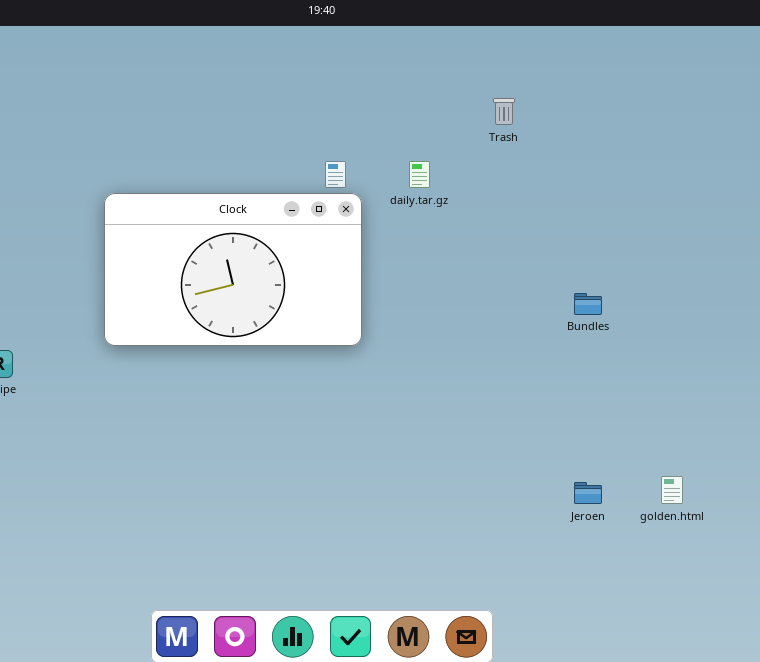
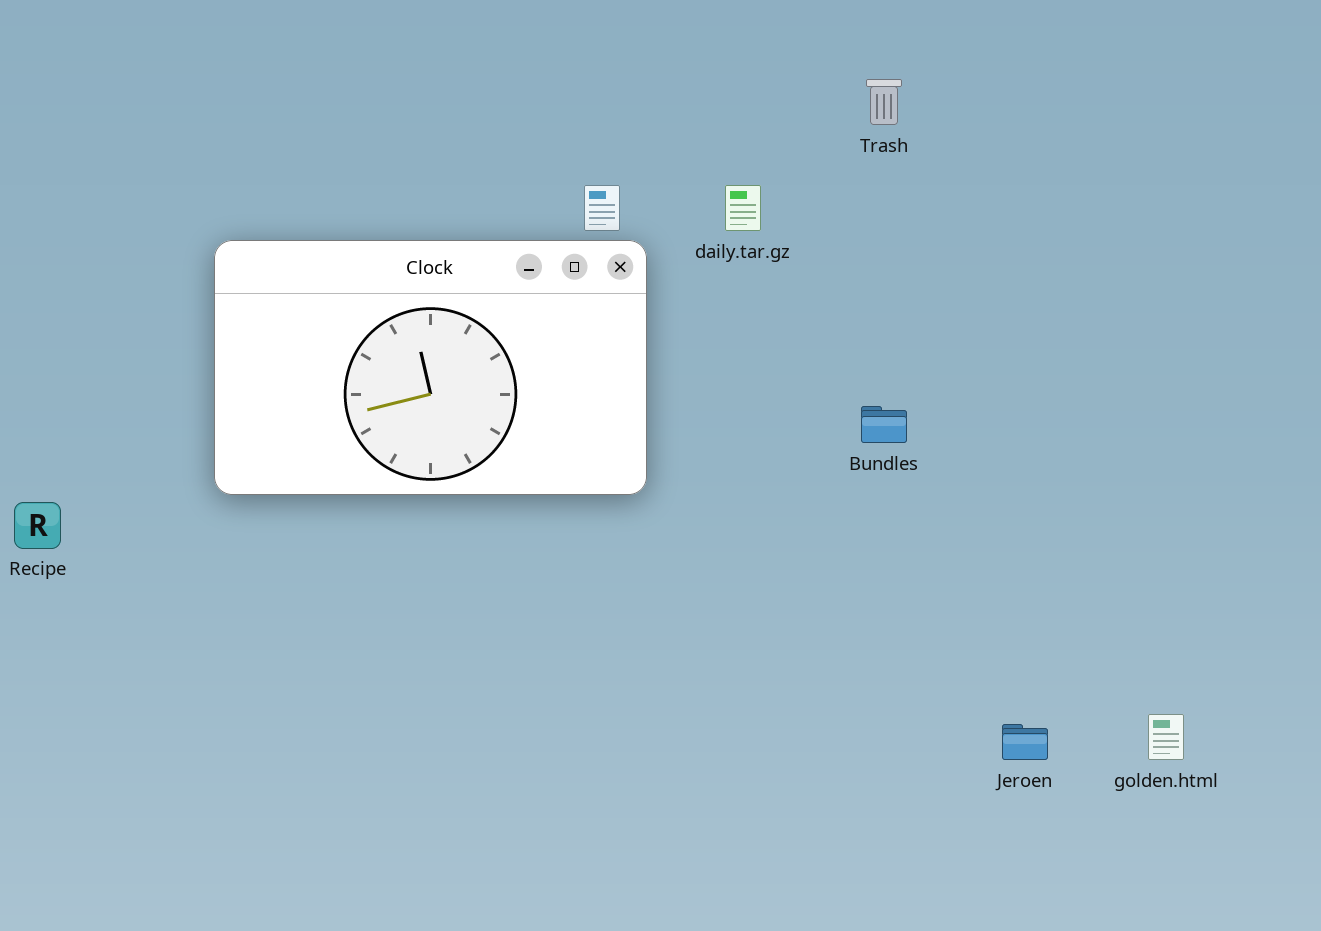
Bundles: [574,293,602,315] -> [861,406,907,443], moved

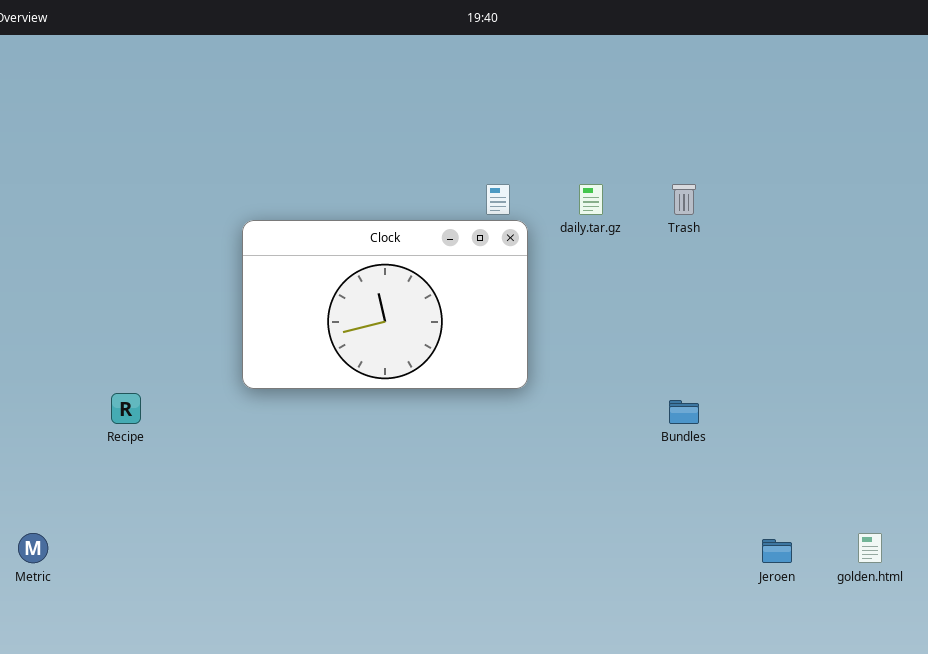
Trash: [866,79,902,125] -> [672,184,696,215], moved
Bundles: [861,406,907,443] -> [669,400,699,424], moved

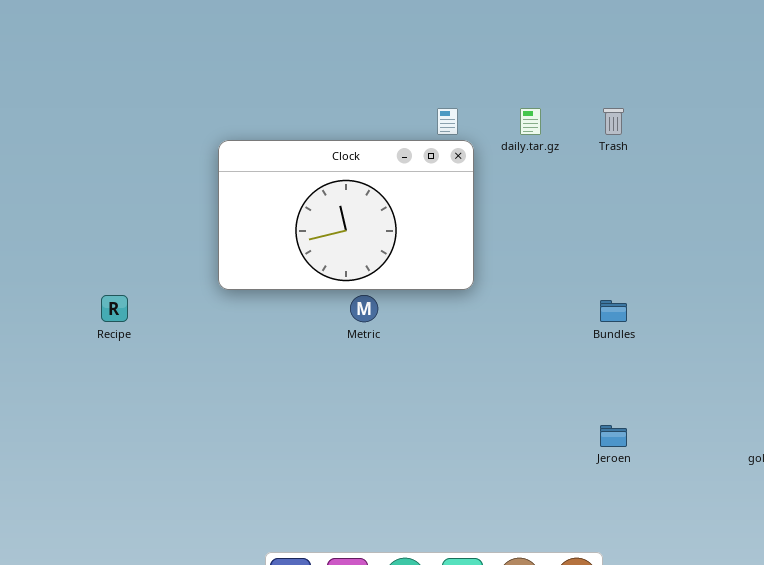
Metric: [18,533,48,563] -> [350,295,378,322], moved
Jeroen: [762,539,792,563] -> [600,425,627,447], moved

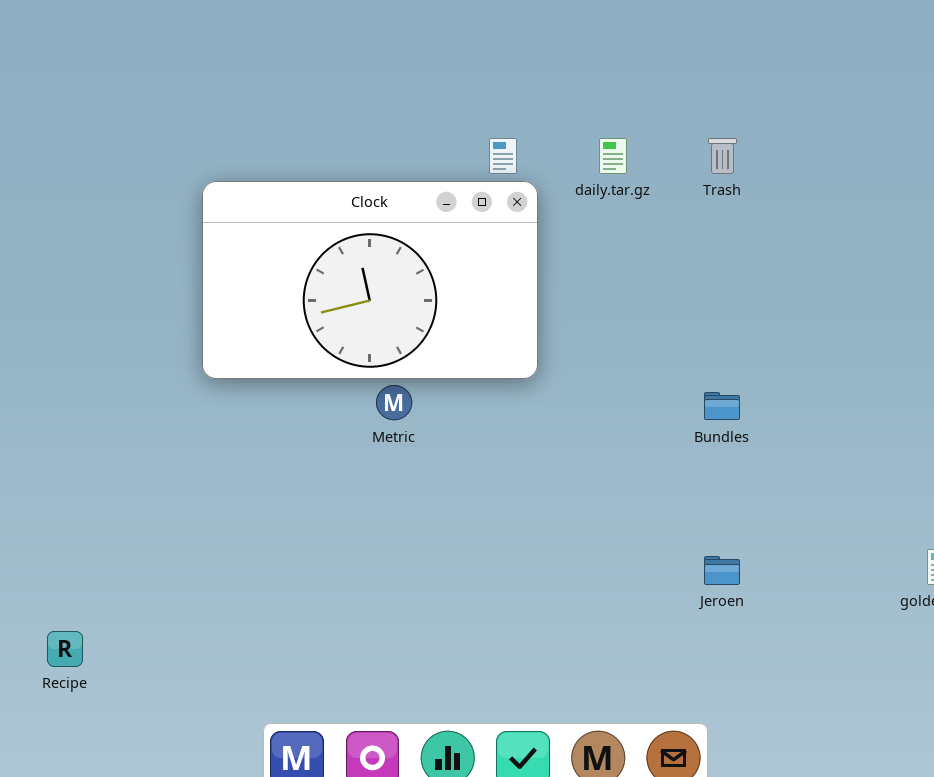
Recipe: [101,295,128,322] -> [47,631,83,667], moved

